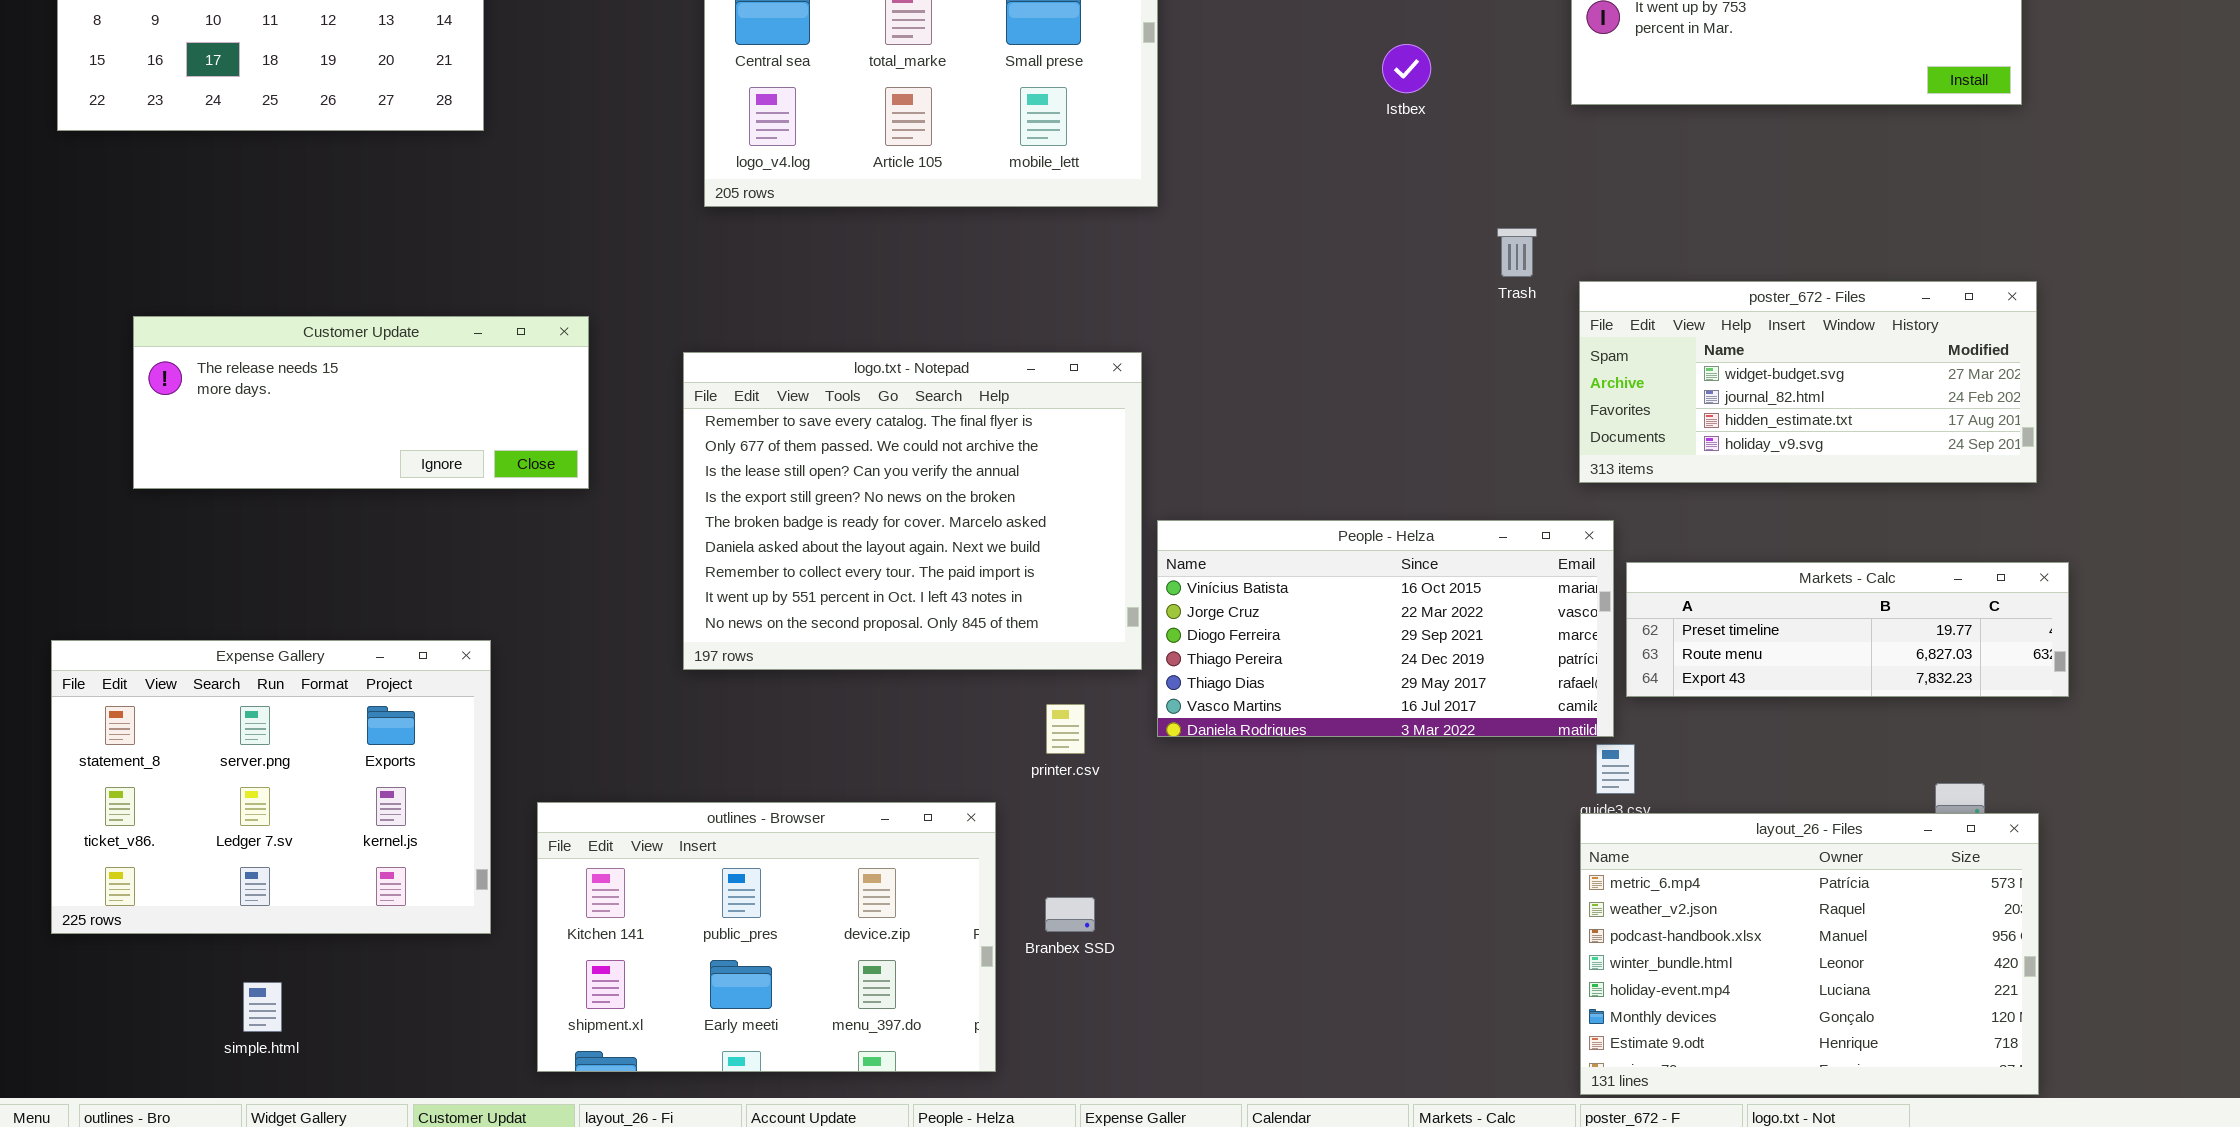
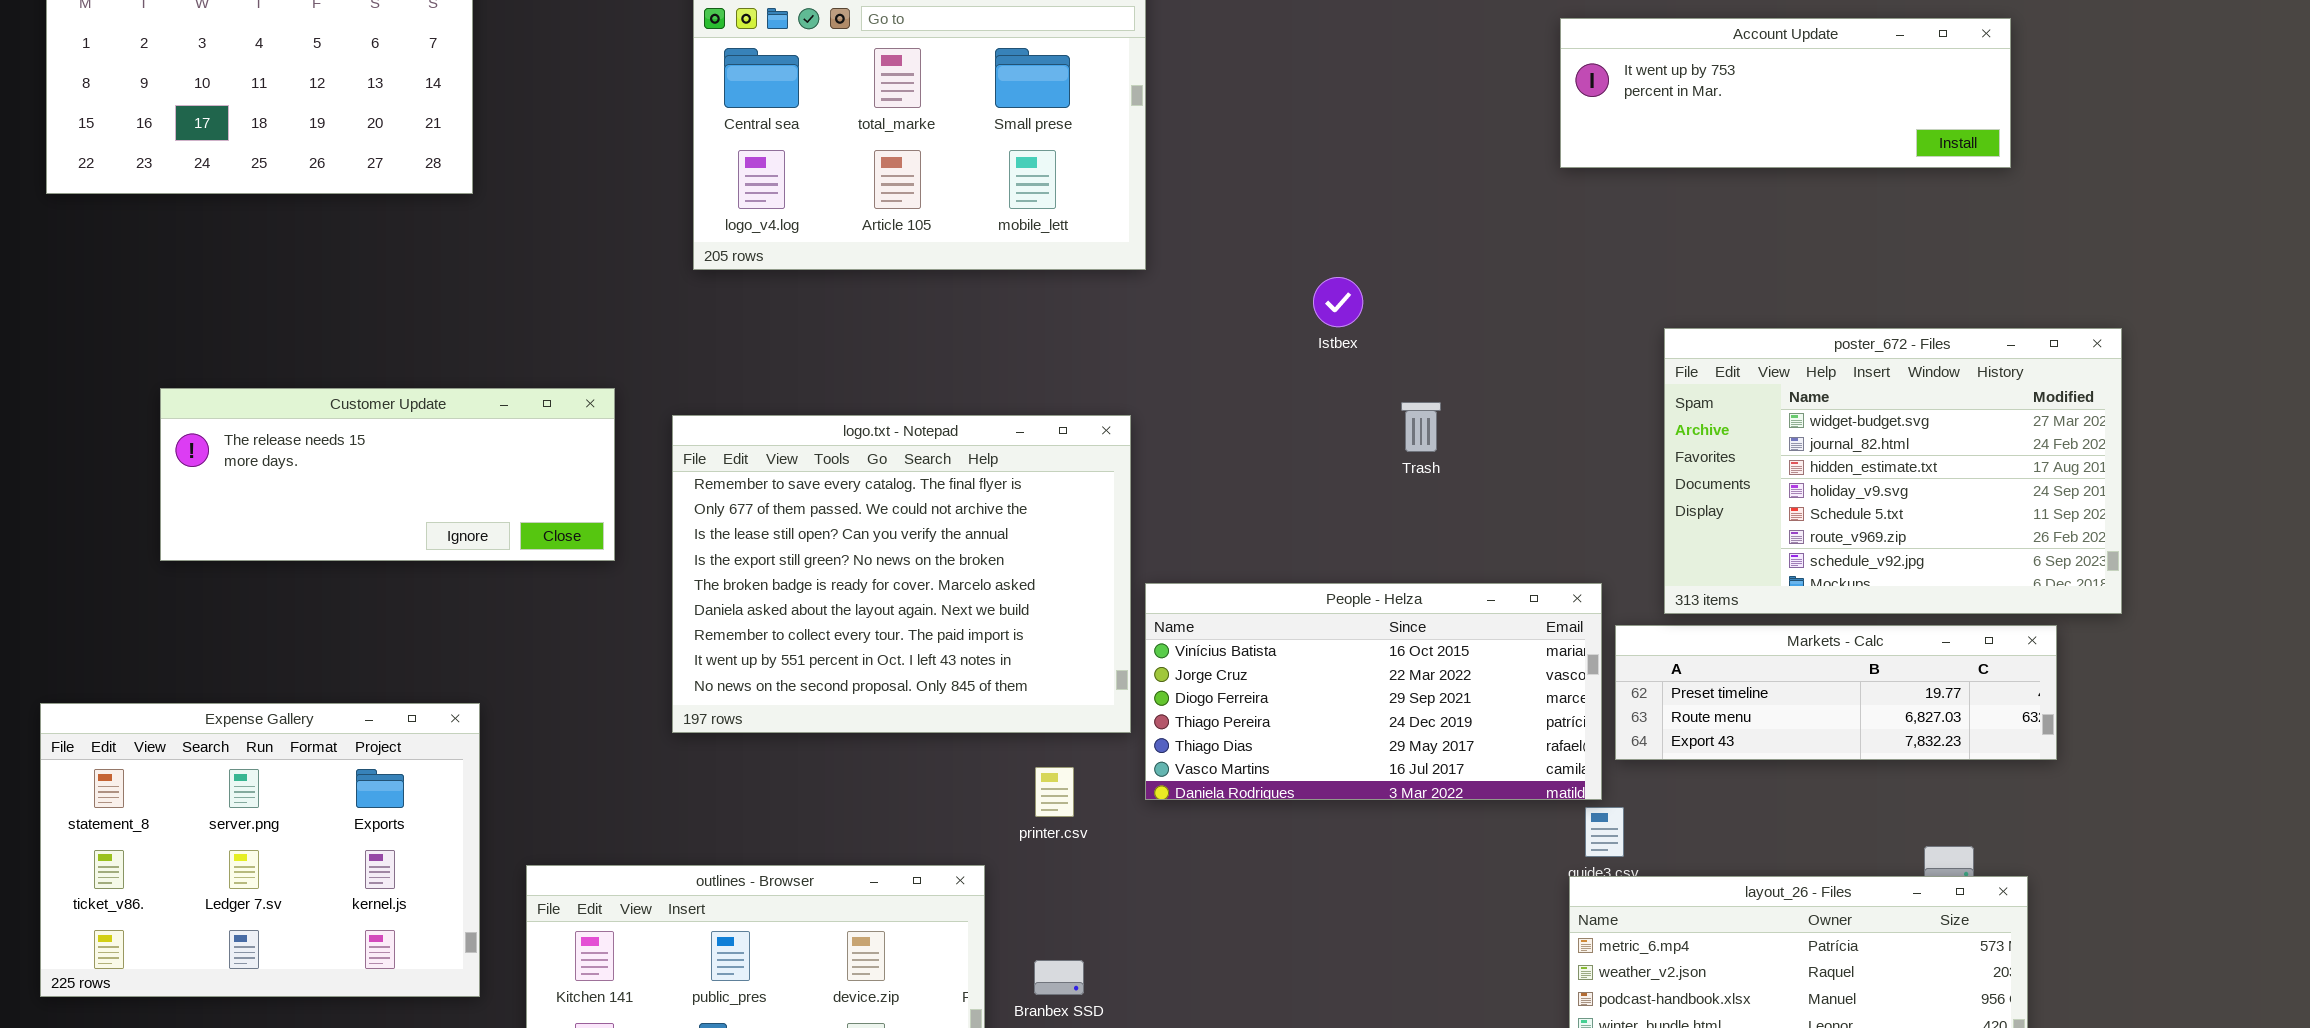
Istbex: [1382,44,1431,93] -> [1313,277,1363,327], moved
Trash: [1497,228,1537,277] -> [1401,402,1441,452], moved
poster_672 - Files: [1579,281,2037,483] -> [1664,328,2122,614], moved, resized
Customer Update: [133,316,589,489] -> [160,388,615,561], moved

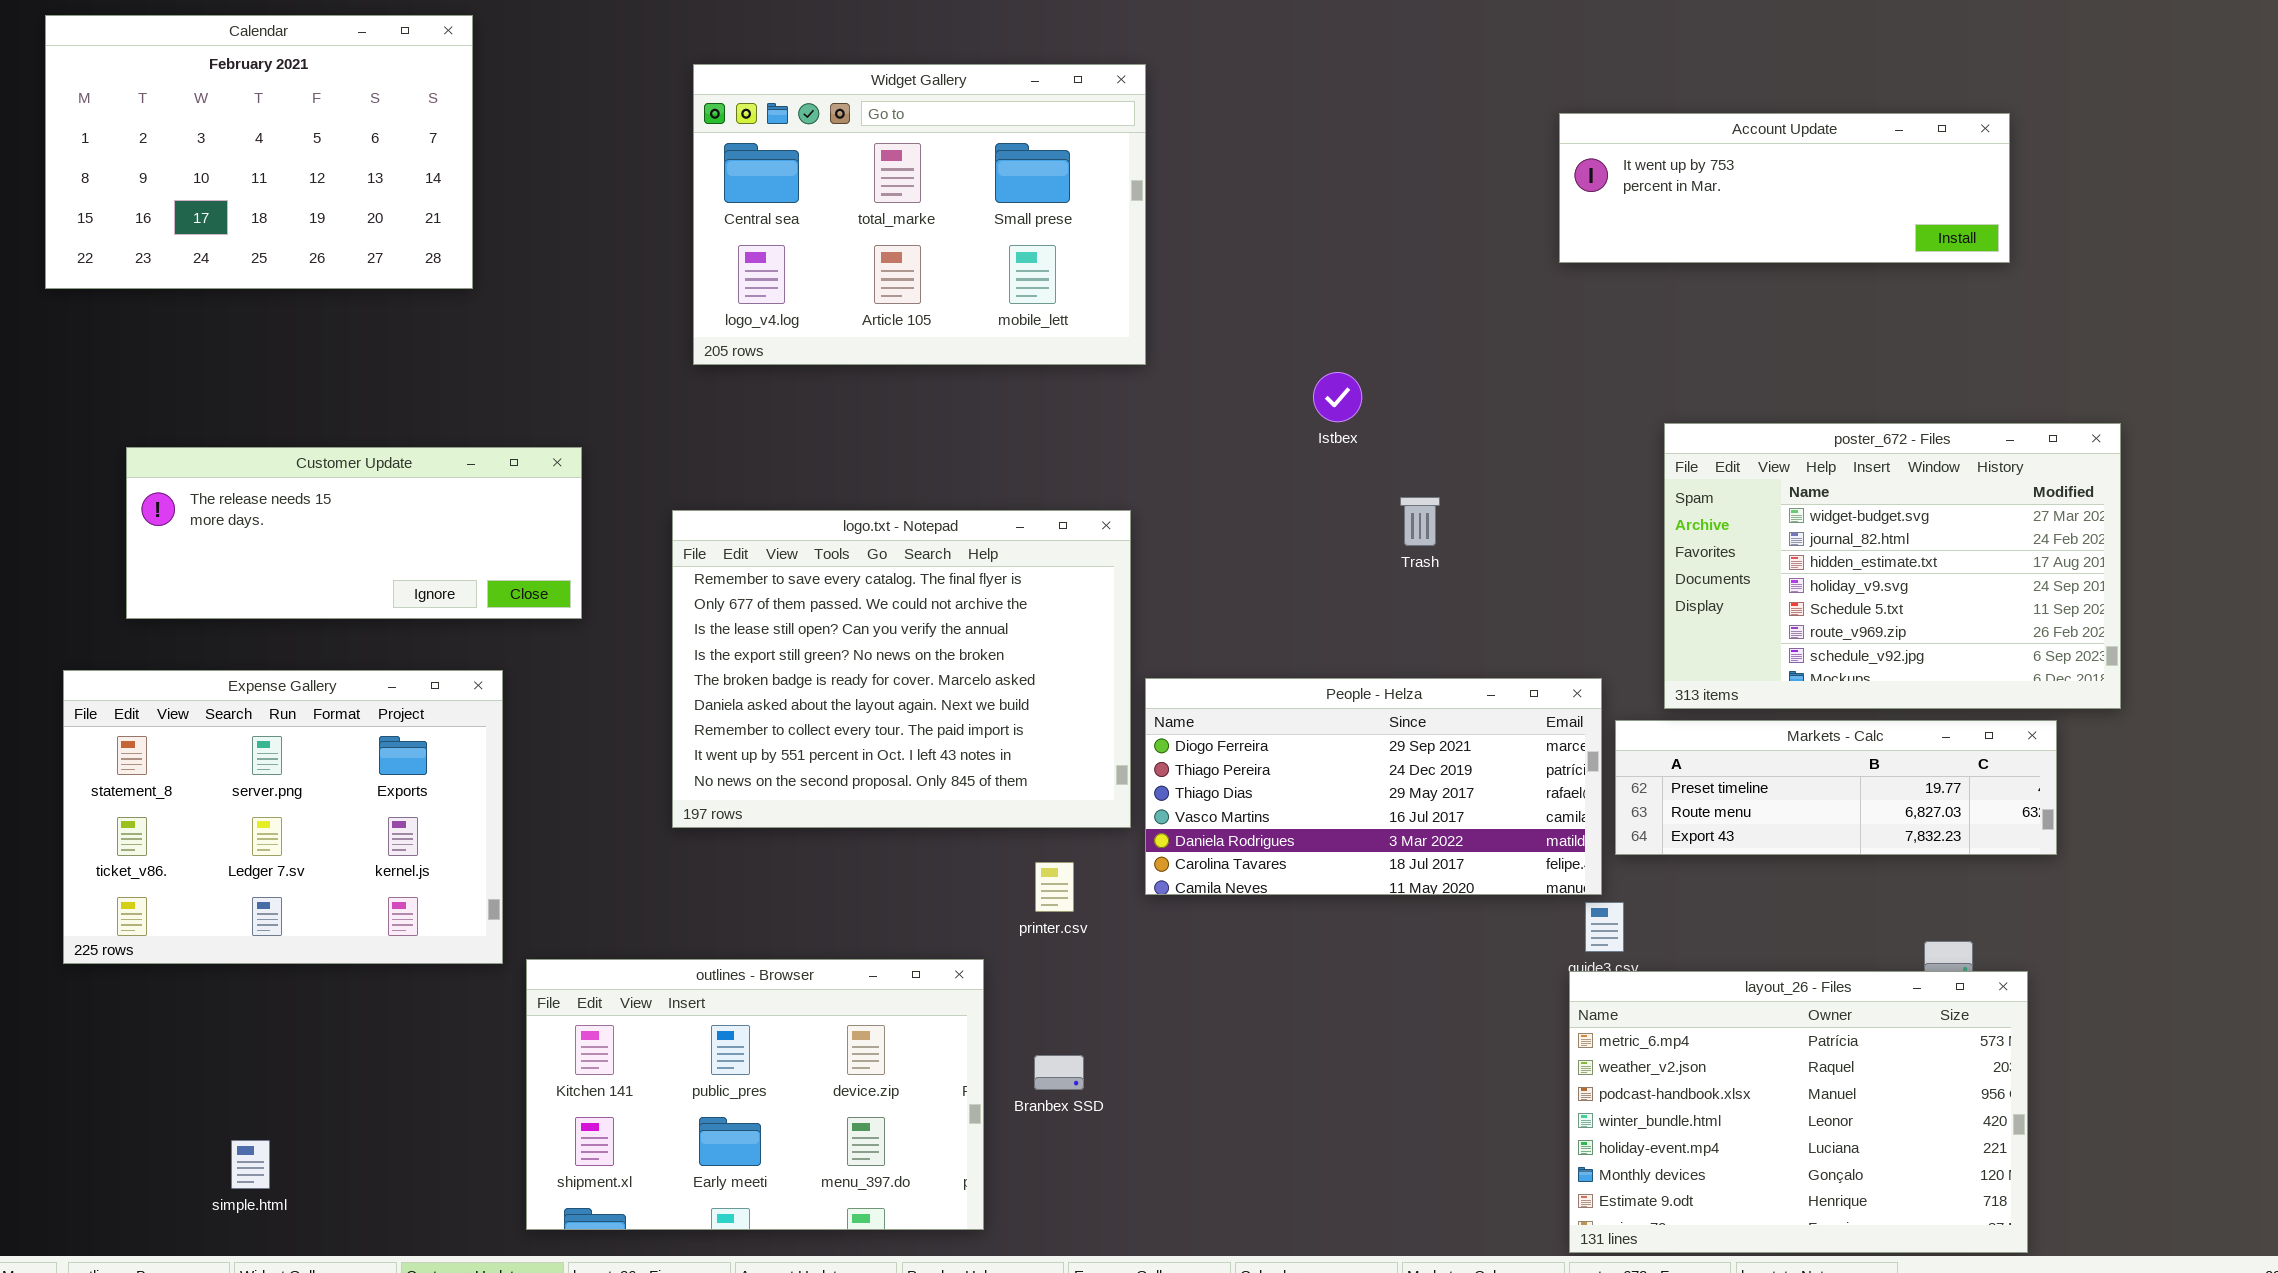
Customer Update: [160,388,615,561] -> [126,447,582,619], moved
People - Helza: [1145,583,1602,800] -> [1145,678,1602,895], scrolled down 2 rows
Expense Gallery: [40,703,480,997] -> [63,670,503,964], moved

